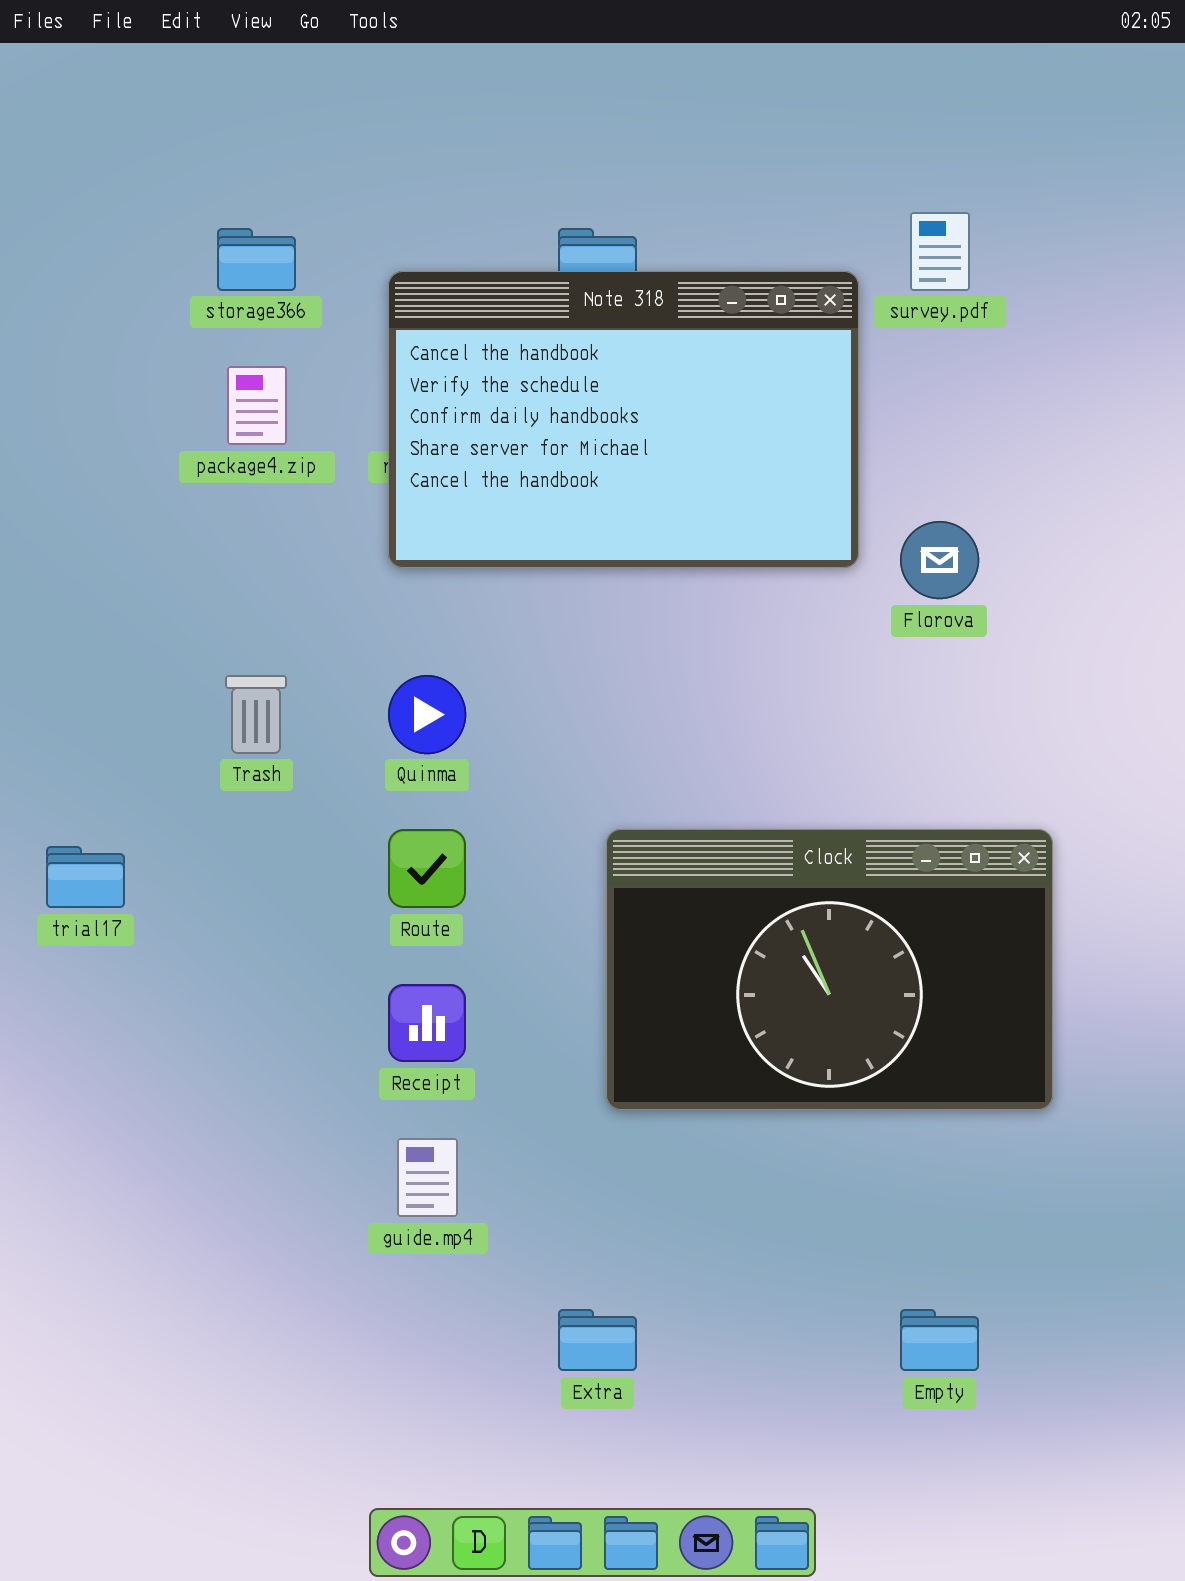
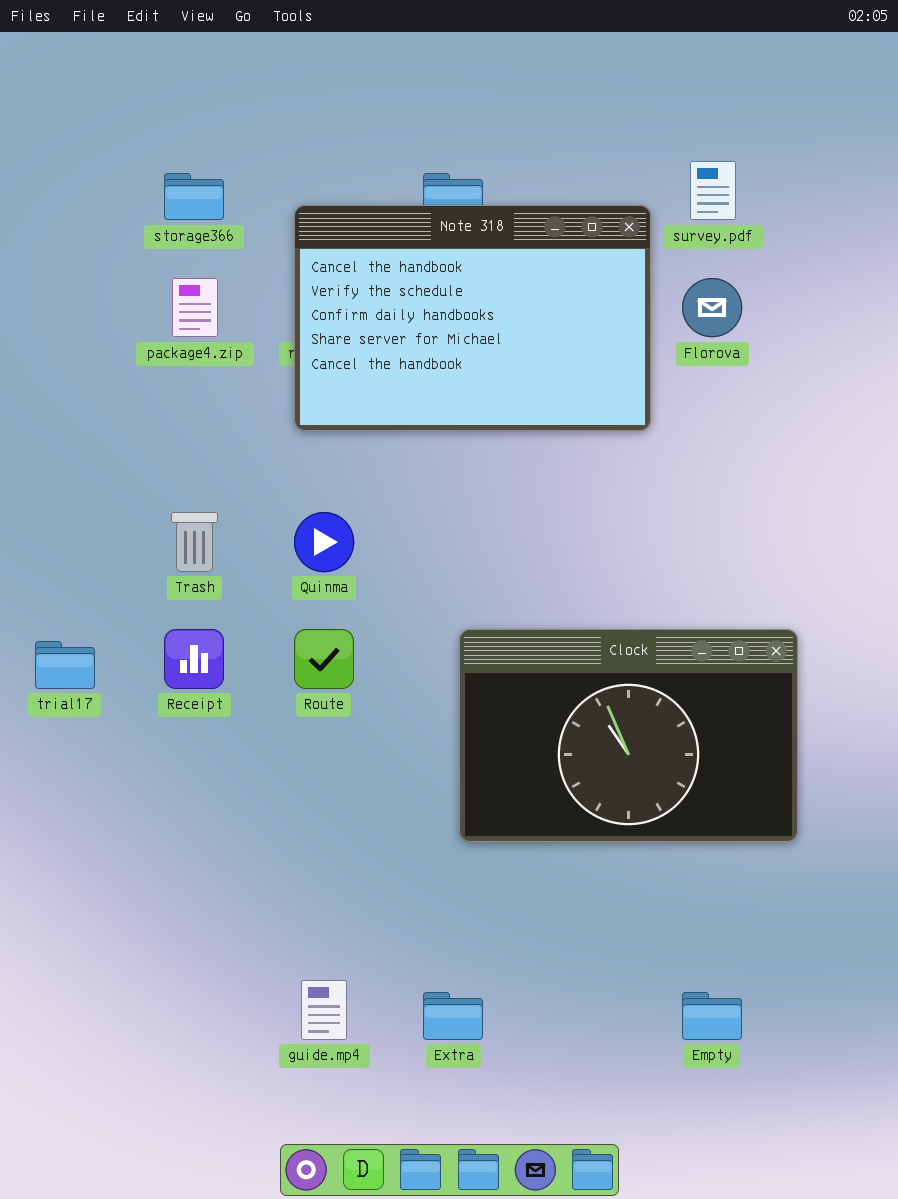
Florova: [900,521,979,599] -> [682,278,742,337], moved
Receipt: [388,984,466,1062] -> [164,629,224,689], moved
guide.mp4: [397,1138,458,1217] -> [301,980,347,1040], moved

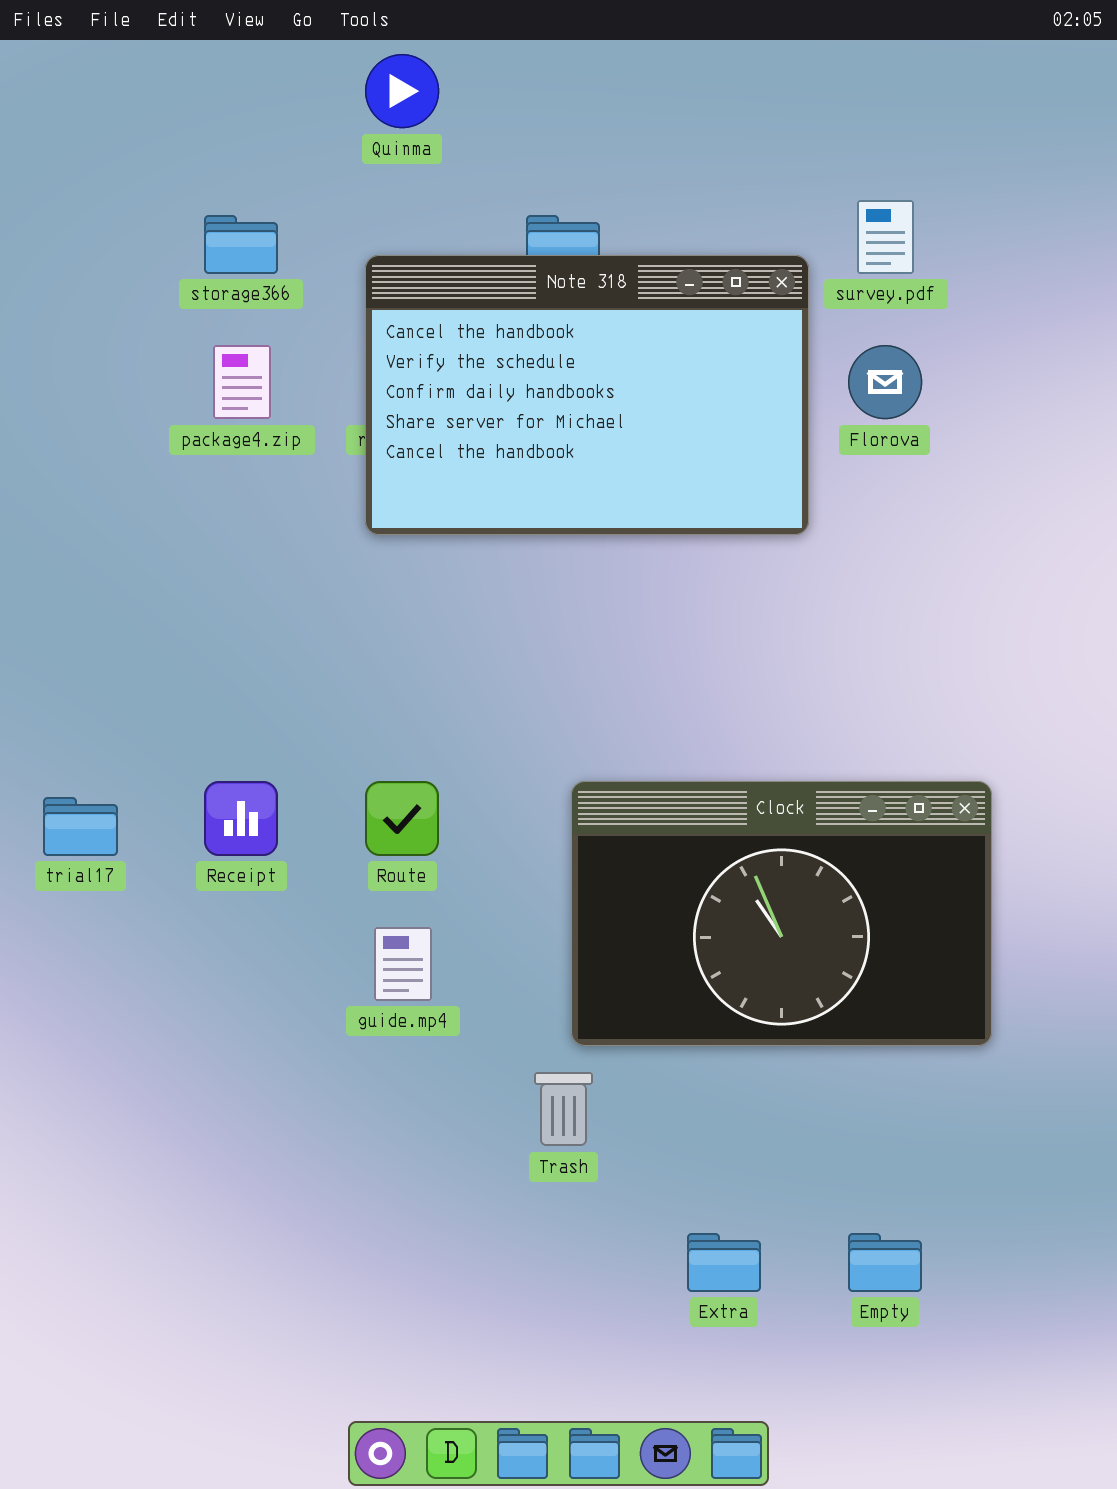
Trash: [171,512,218,572] -> [534,1072,593,1146], moved
Quinma: [294,512,354,572] -> [365,54,439,128], moved
guide.mp4: [301,980,347,1040] -> [374,927,432,1001], moved
Extra: [423,992,483,1040] -> [687,1233,761,1292], moved

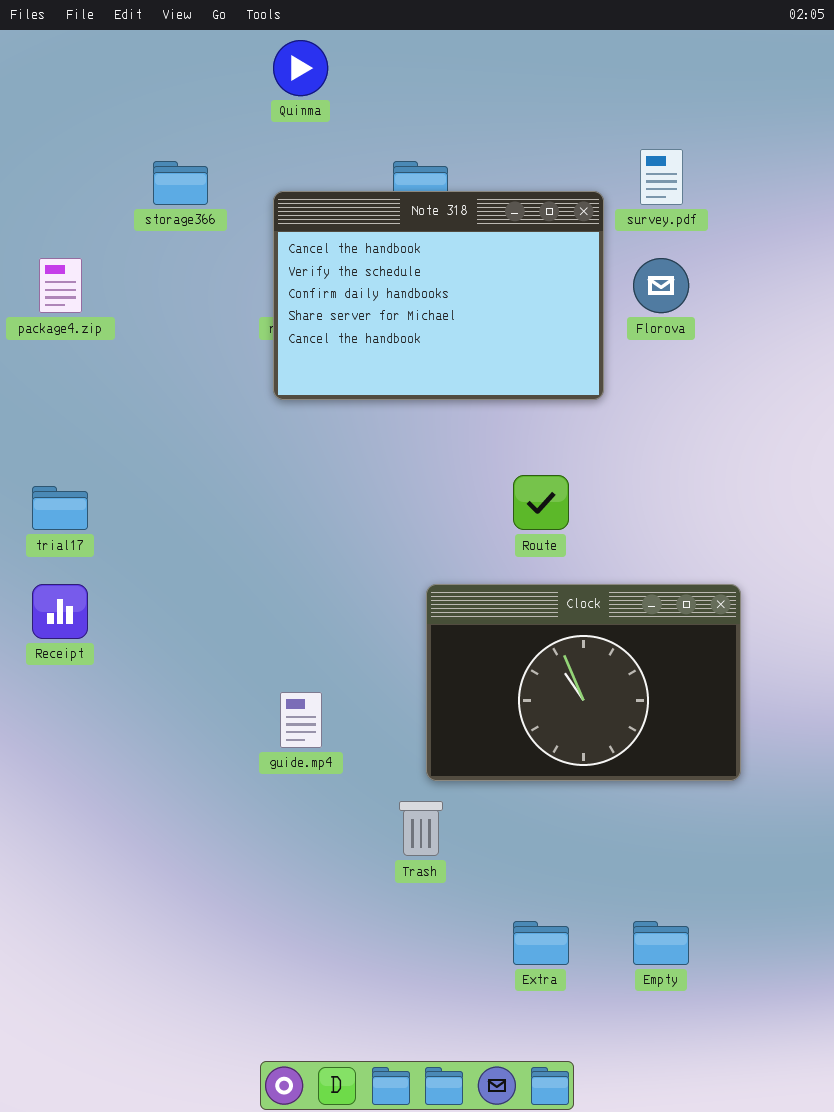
package4.zip: [213,345,271,419] -> [39,258,82,313], moved
Receipt: [204,781,278,856] -> [32,584,88,639], moved
Route: [365,781,439,856] -> [513,475,569,530], moved
trial17: [43,797,118,856] -> [32,486,88,530], moved

